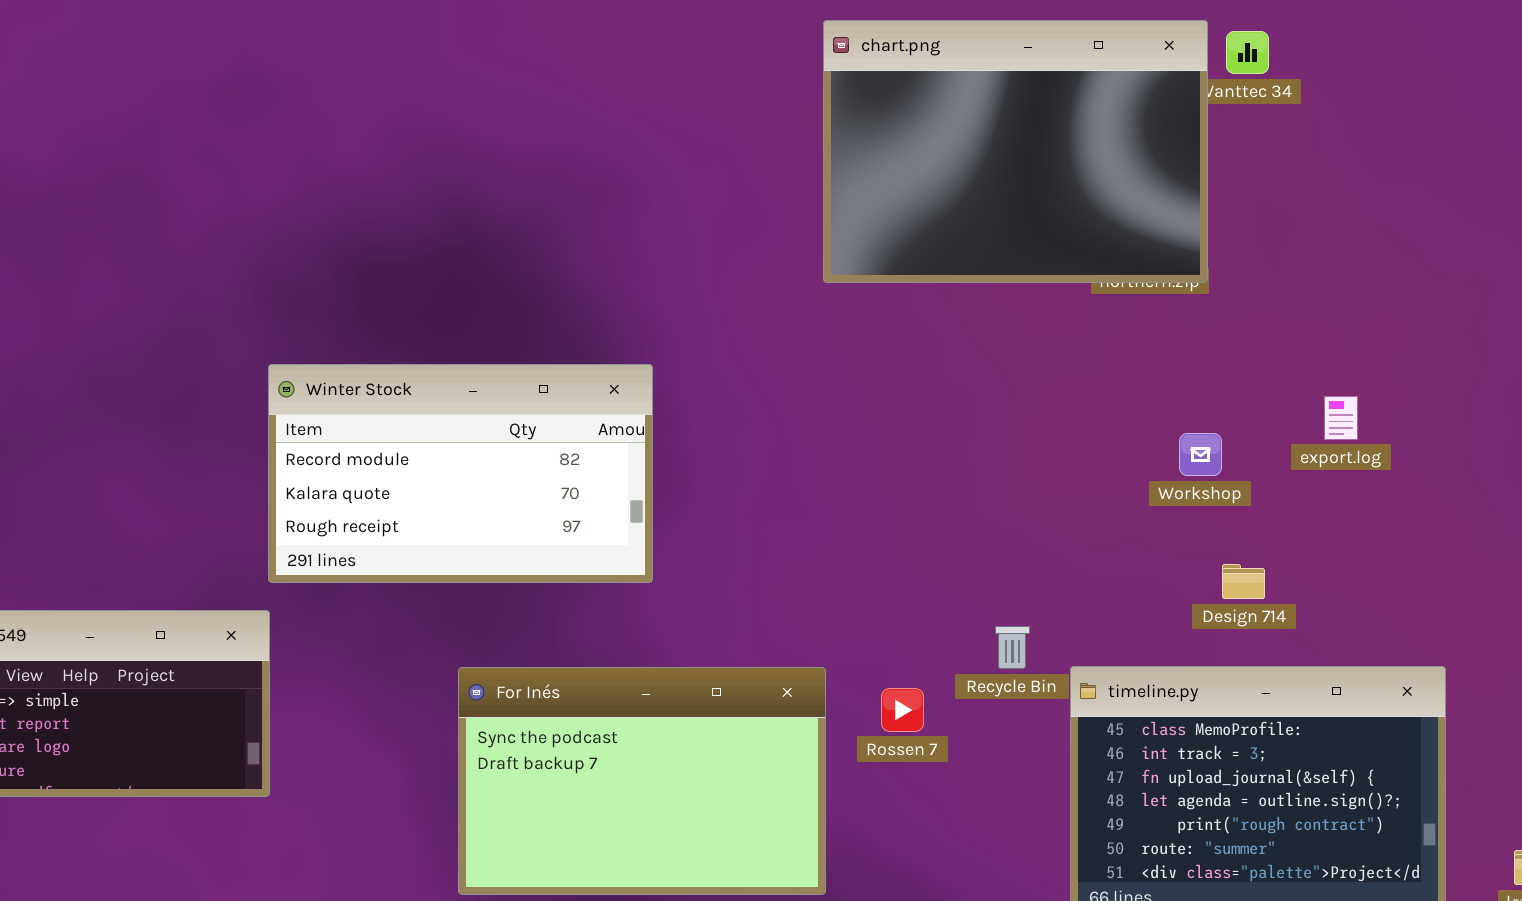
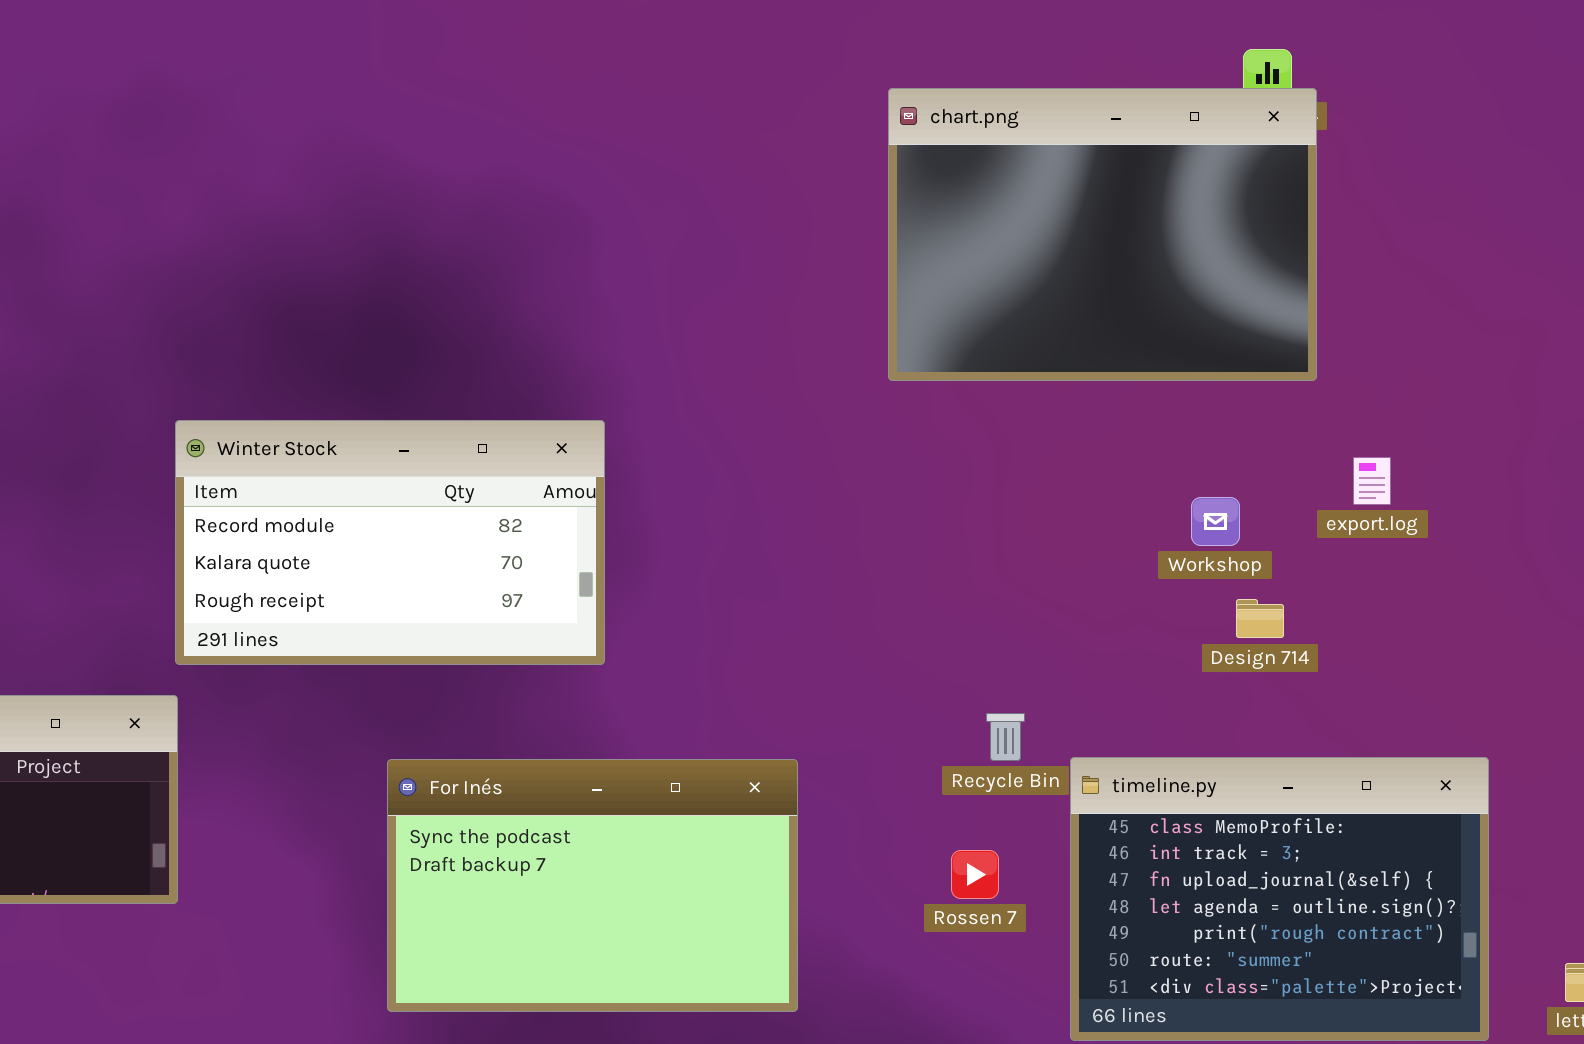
chart.png: [823,20,1208,283] -> [888,88,1317,381], moved
Design 714: [1222,564,1265,599] -> [1236,599,1284,638], moved
Rossen 7: [881,688,924,732] -> [951,850,999,899], moved

